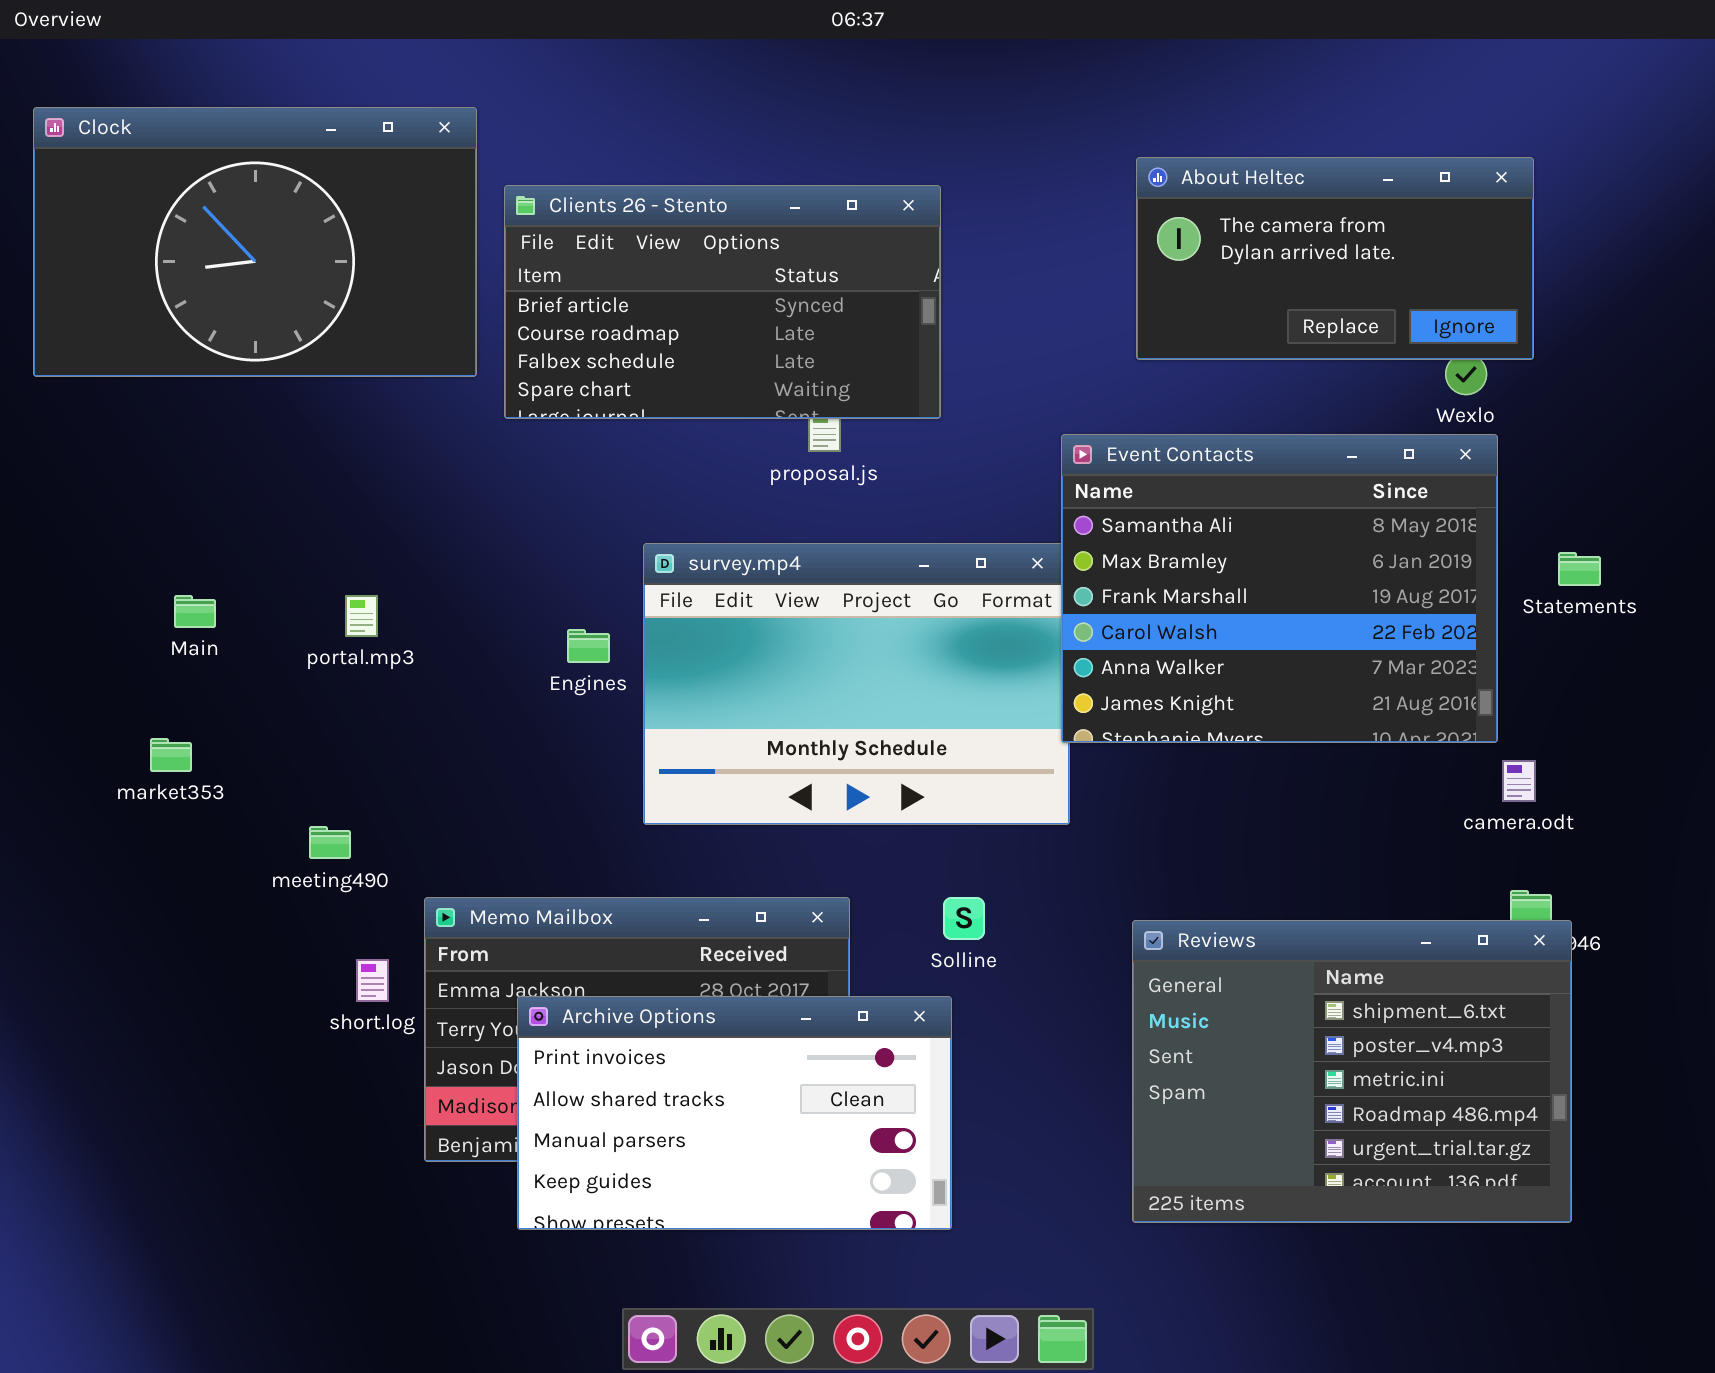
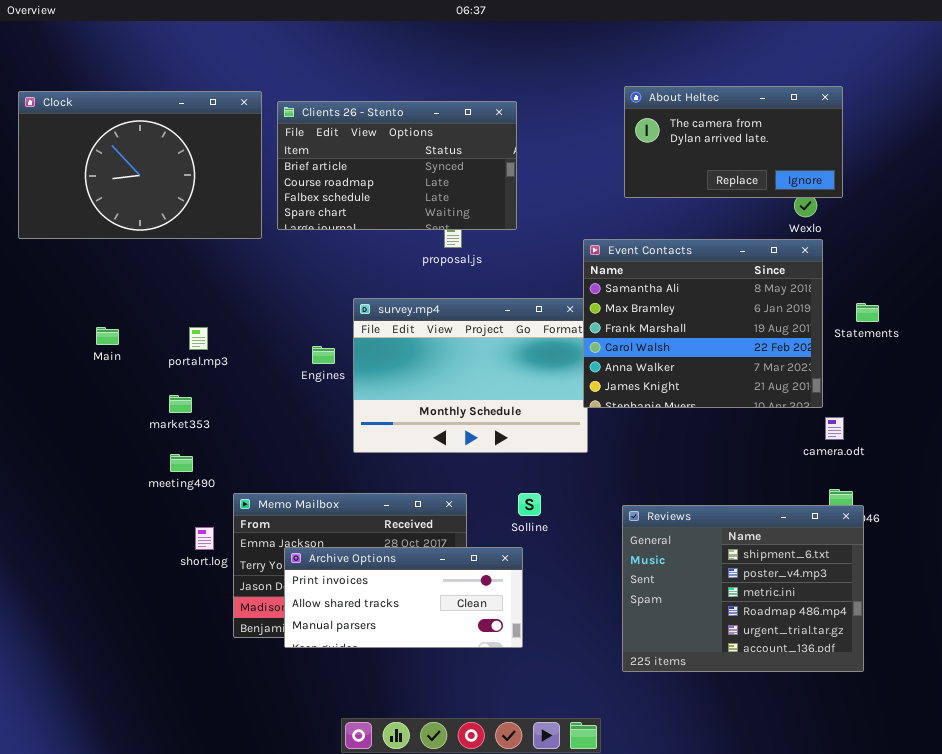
Clock: [33,107,477,377] -> [18,91,262,239], moved
market353: [150,738,192,772] -> [169,395,192,413], moved
Archive Options: [517,996,952,1230] -> [284,547,523,648], resized

